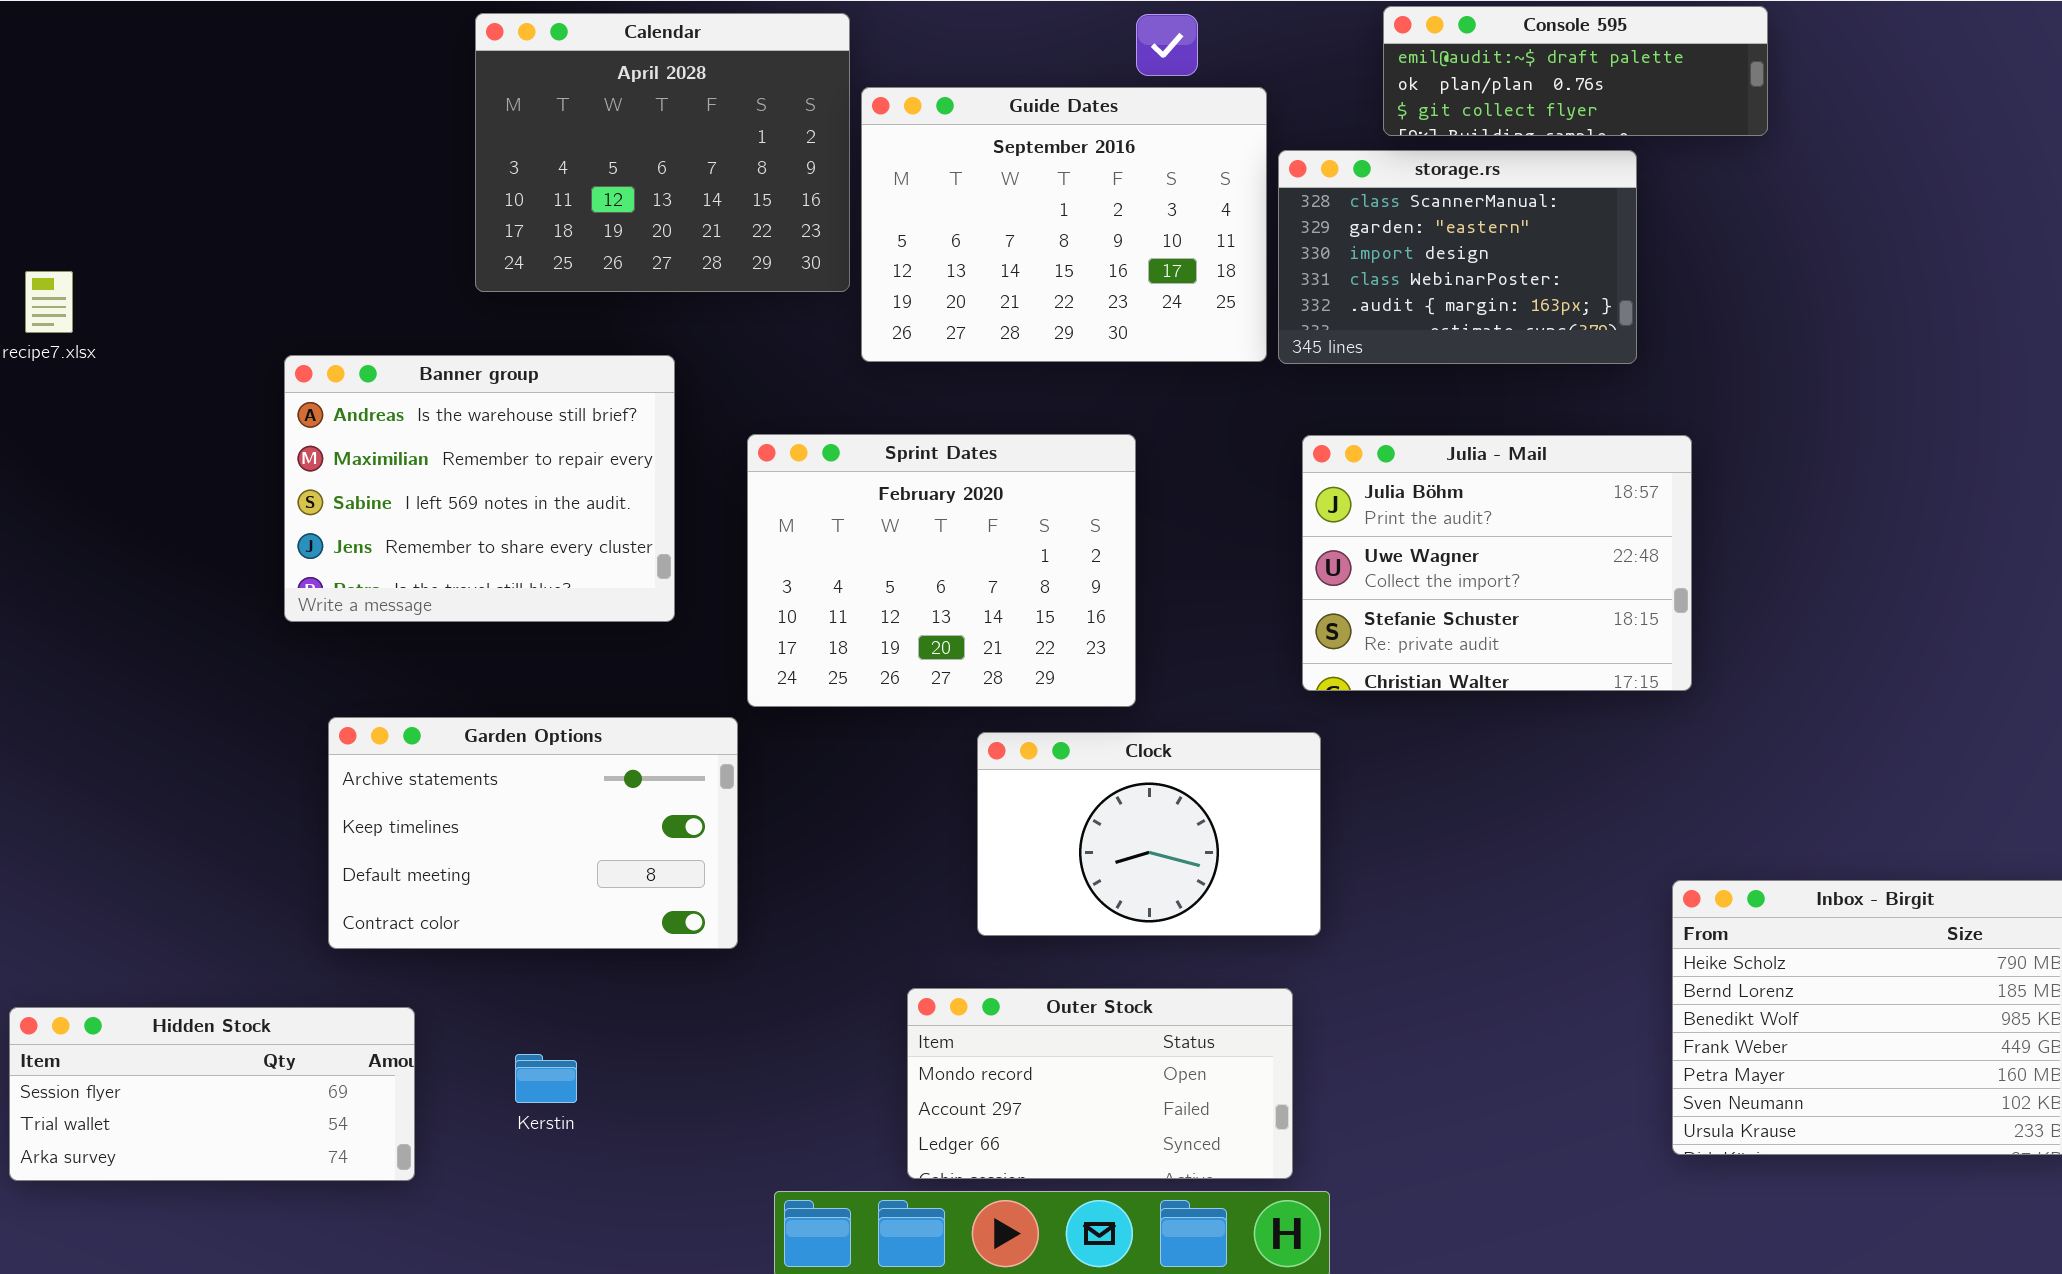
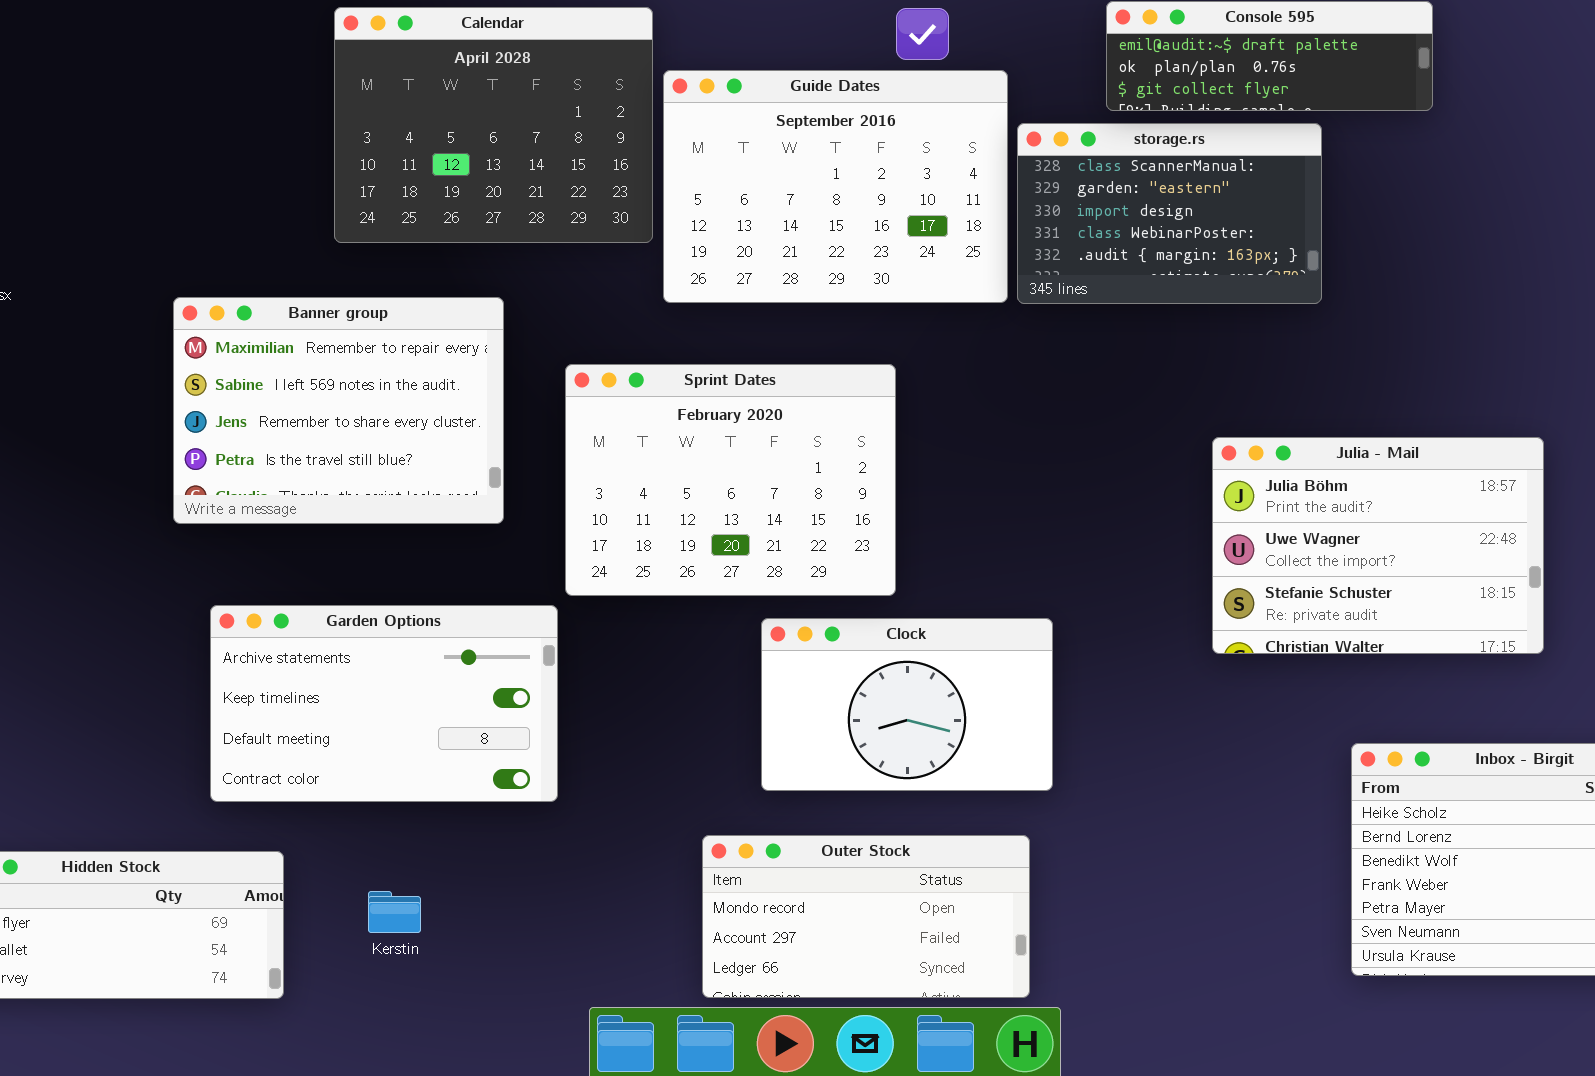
Banner group: [284,355,675,622] -> [173,297,504,524], scrolled down 1 row
Julia - Mail: [1302,435,1692,691] -> [1212,437,1544,654], moved

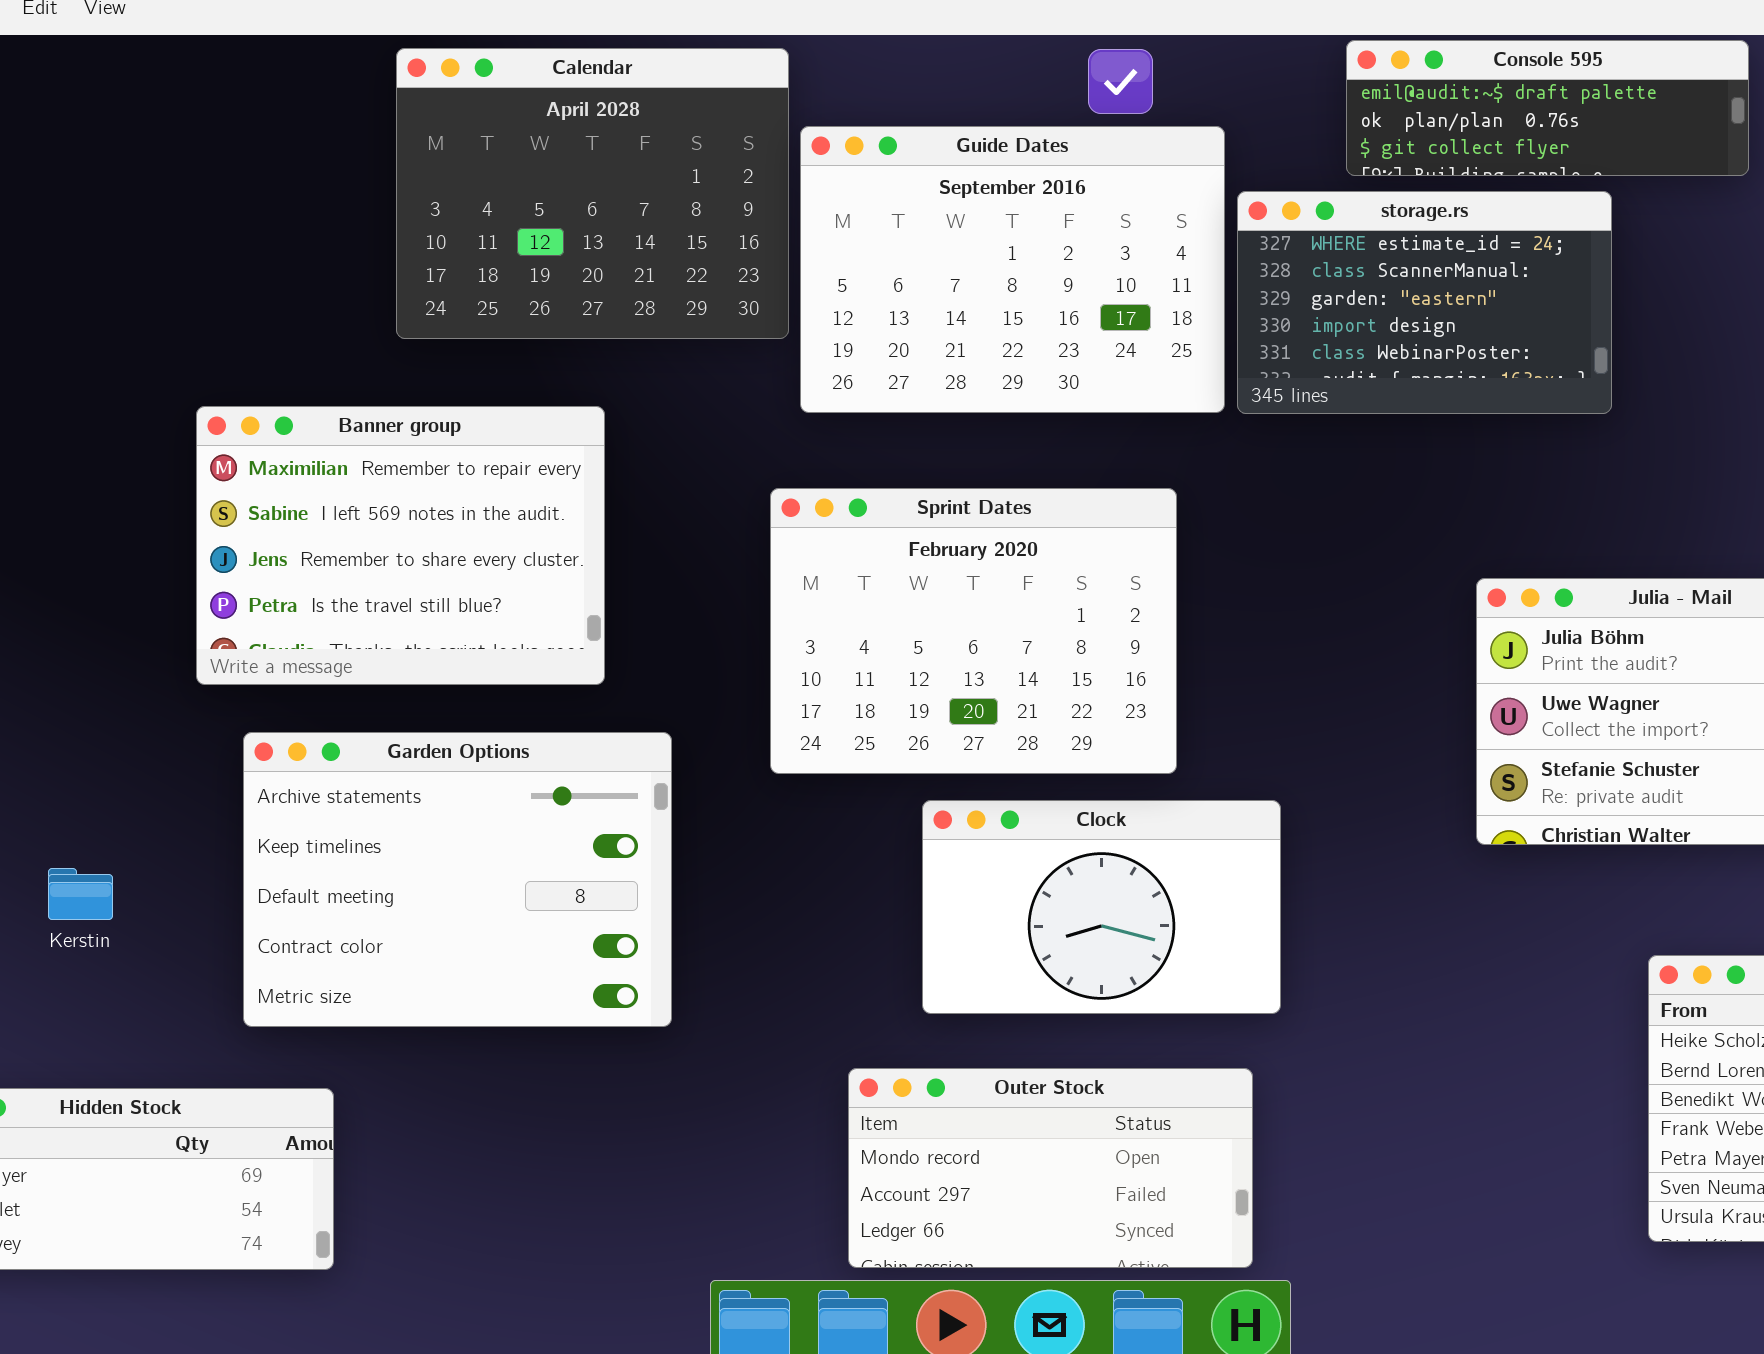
storage.rs: [1017,123,1322,304] -> [1237,191,1612,414], scrolled up 1 row
Sprint Dates: [565,364,896,596] -> [770,488,1177,774], moved
Garden Options: [210,605,558,802] -> [243,732,672,1027], resized
Kerstin: [368,891,421,933] -> [48,868,113,920], moved

